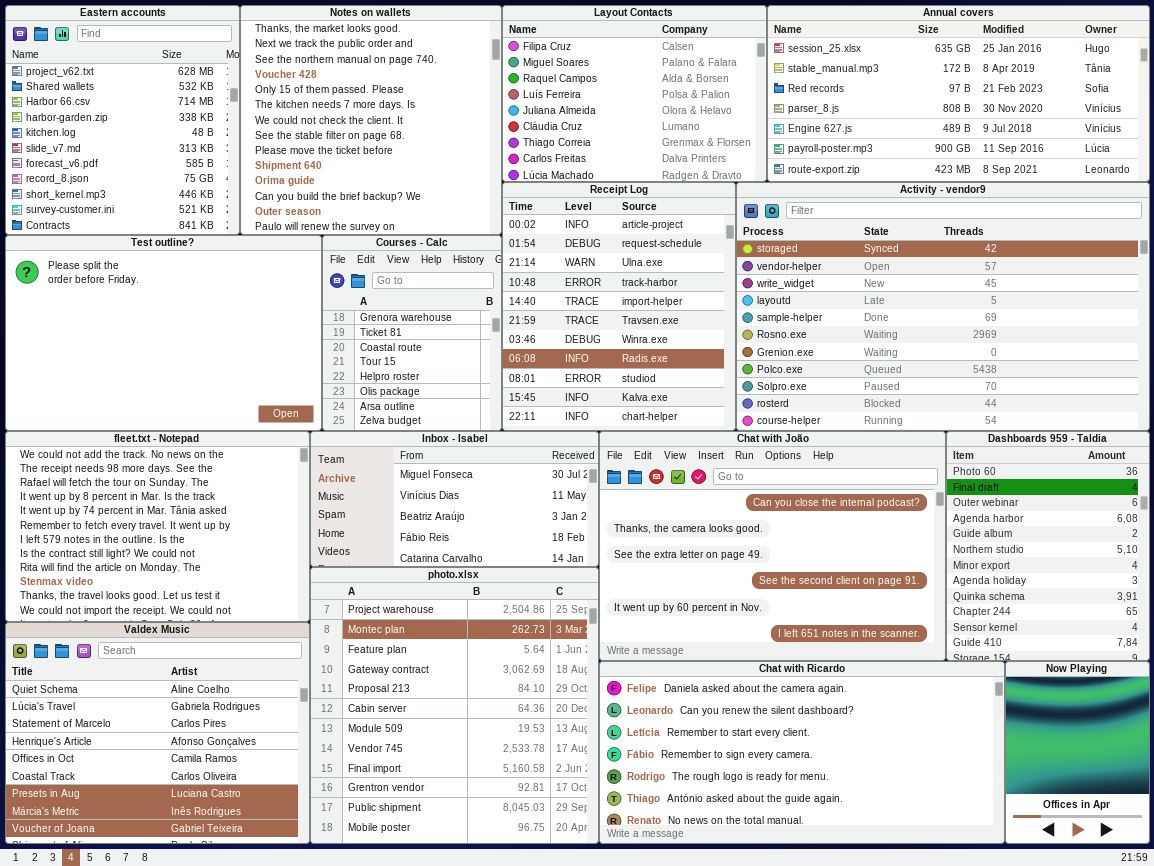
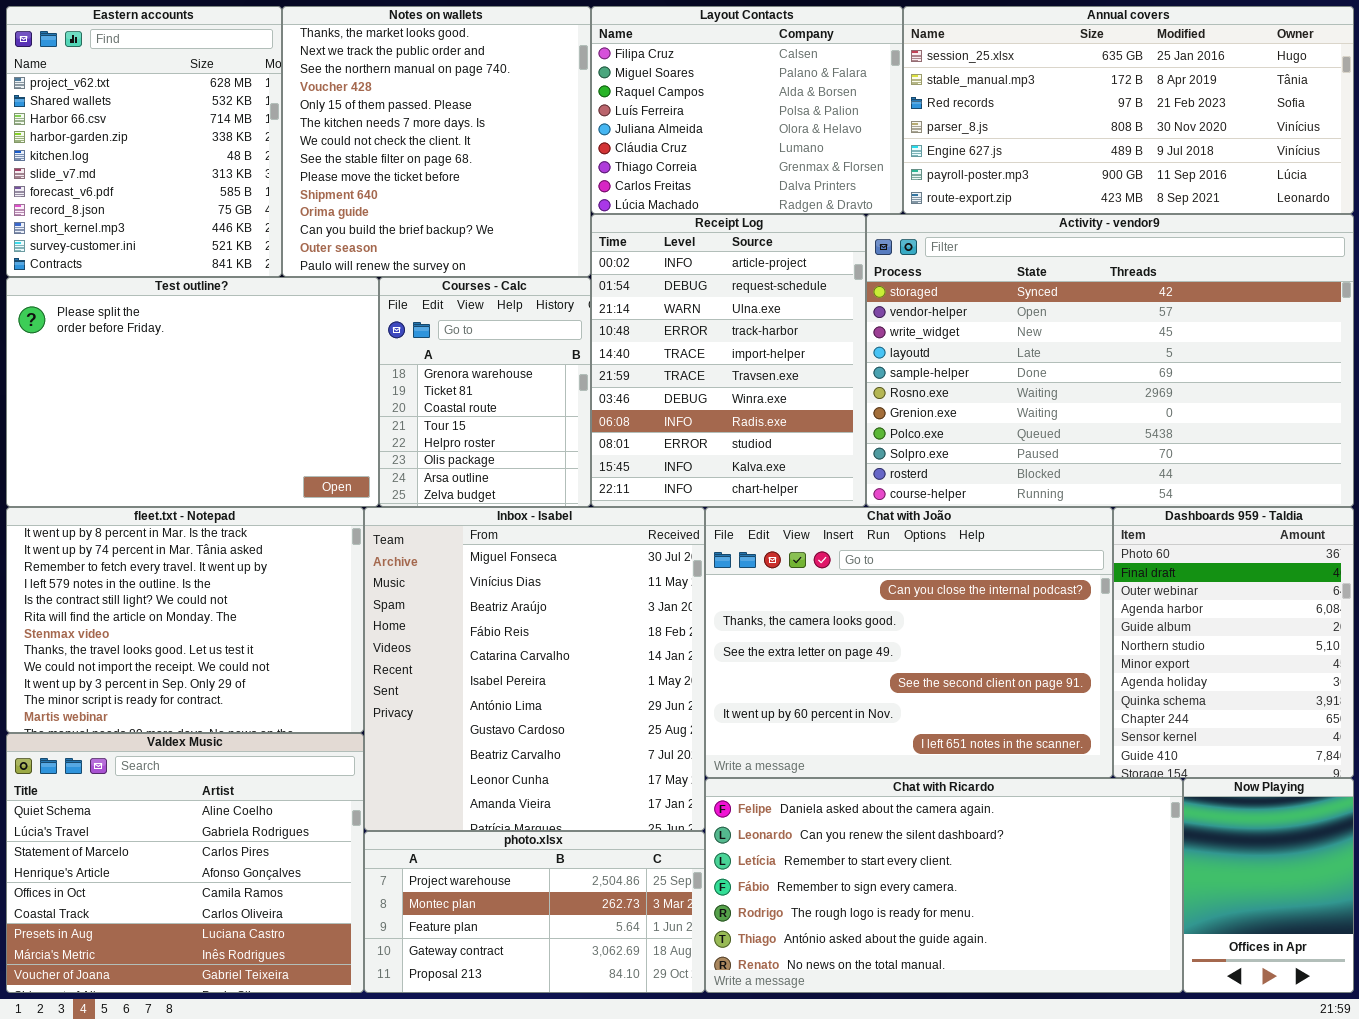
fleet.txt - Notepad: [5,431,310,622] -> [6,507,364,733], scrolled down 3 rows
Inbox - Isabel: [310,431,599,567] -> [364,507,705,831], resized
photo.xlsx: [310,567,599,844] -> [364,831,705,993], resized

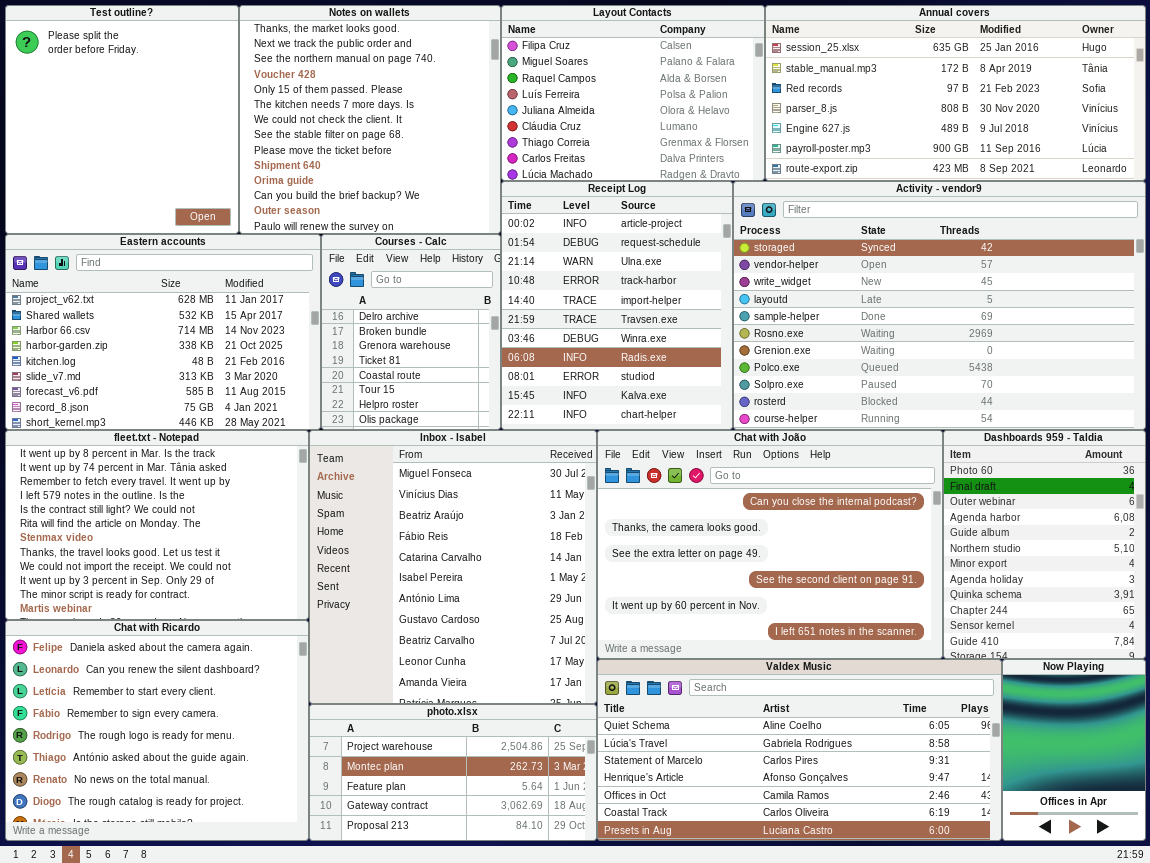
Eastern accounts: [6,6,282,277] -> [5,234,321,430], moved, resized
Test outline?: [6,277,379,507] -> [5,5,239,234], moved, resized
Courses - Calc: [379,277,591,507] -> [321,234,501,430], scrolled up 2 rows
Valdex Music: [6,733,364,993] -> [597,659,1002,841], moved, resized
Chat with Ricardo: [705,778,1183,993] -> [5,620,309,841], moved, resized

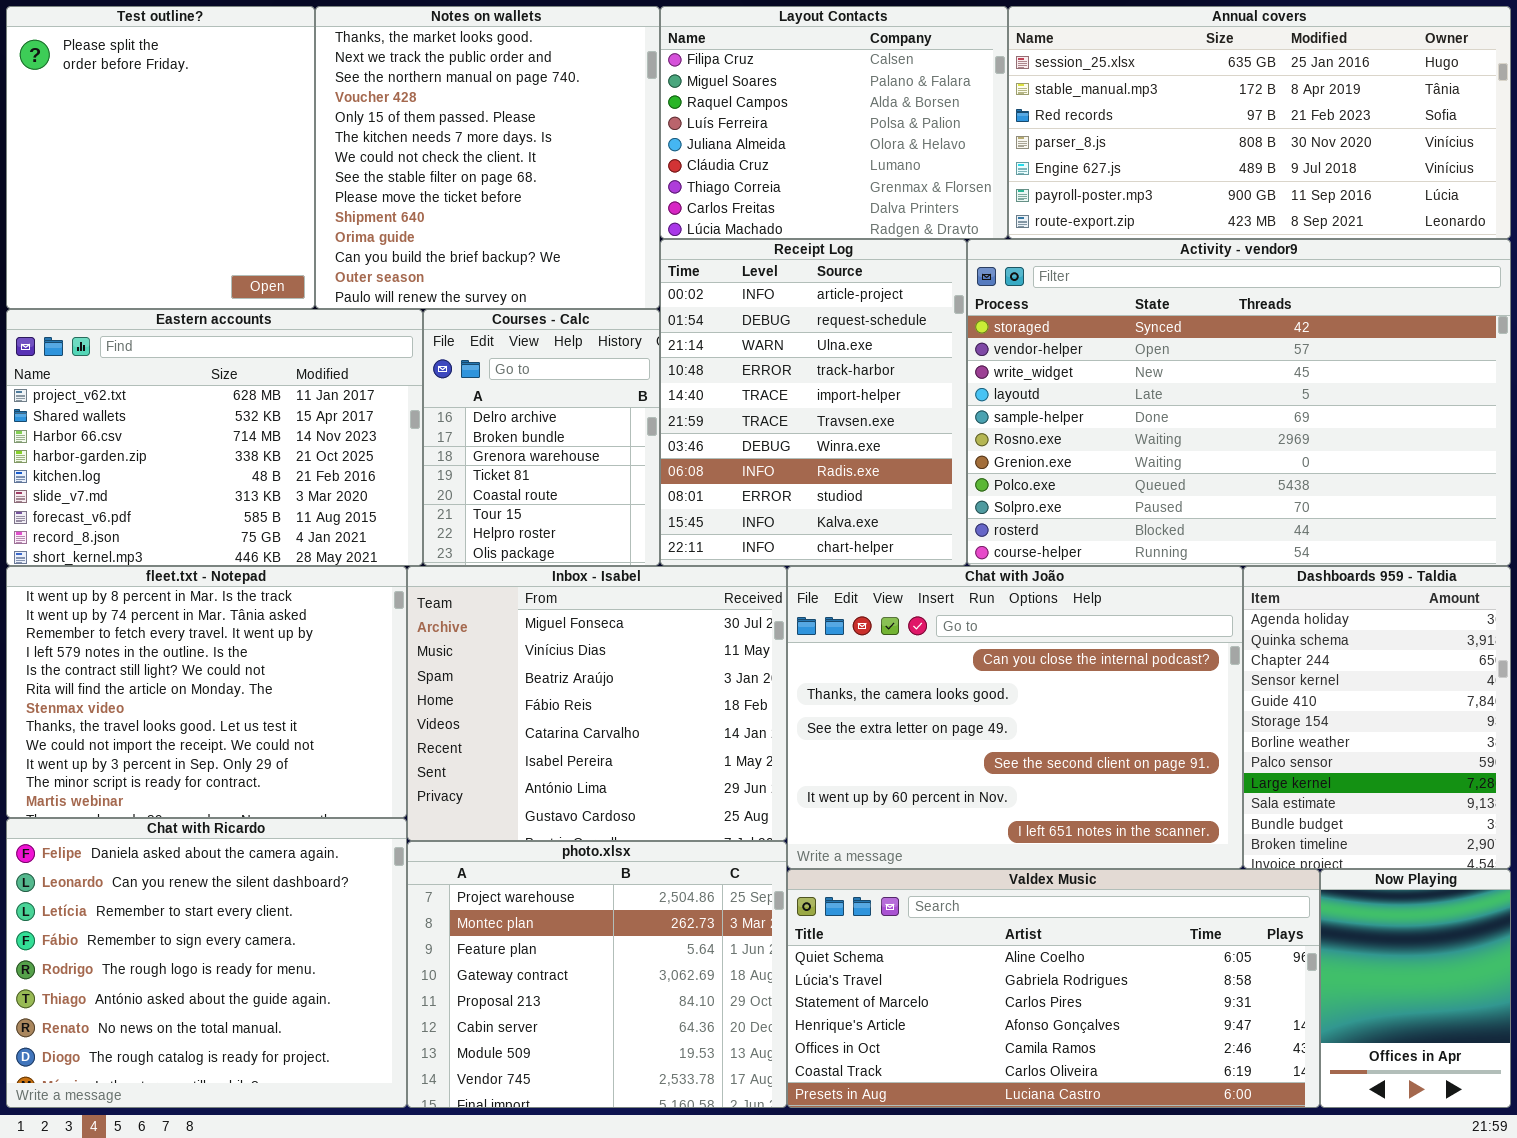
Inbox - Isabel: [309,430,597,704] -> [407,566,787,841], resized
Dashboards 959 - Taldia: [943,430,1146,659] -> [1243,566,1511,869], scrolled down 7 rows
photo.xlsx: [309,704,597,841] -> [407,841,787,1108], resized

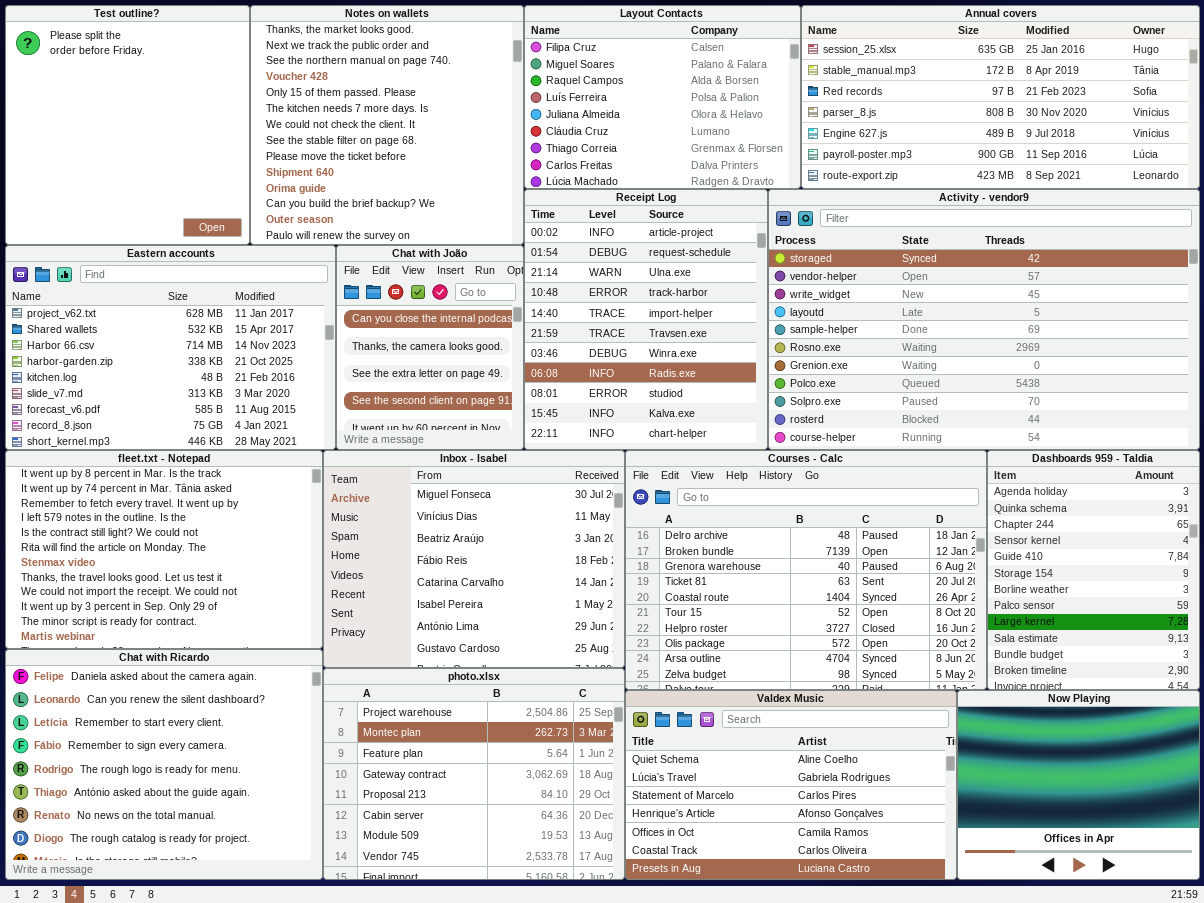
Courses - Calc: [423,309,660,566] -> [625,450,987,690], moved, resized
Chat with João: [787,566,1243,869] -> [336,245,524,450], moved, resized
Valdex Music: [787,869,1320,1108] -> [625,690,957,880], resized
Now Playing: [1320,869,1511,1108] -> [957,690,1200,880], resized

